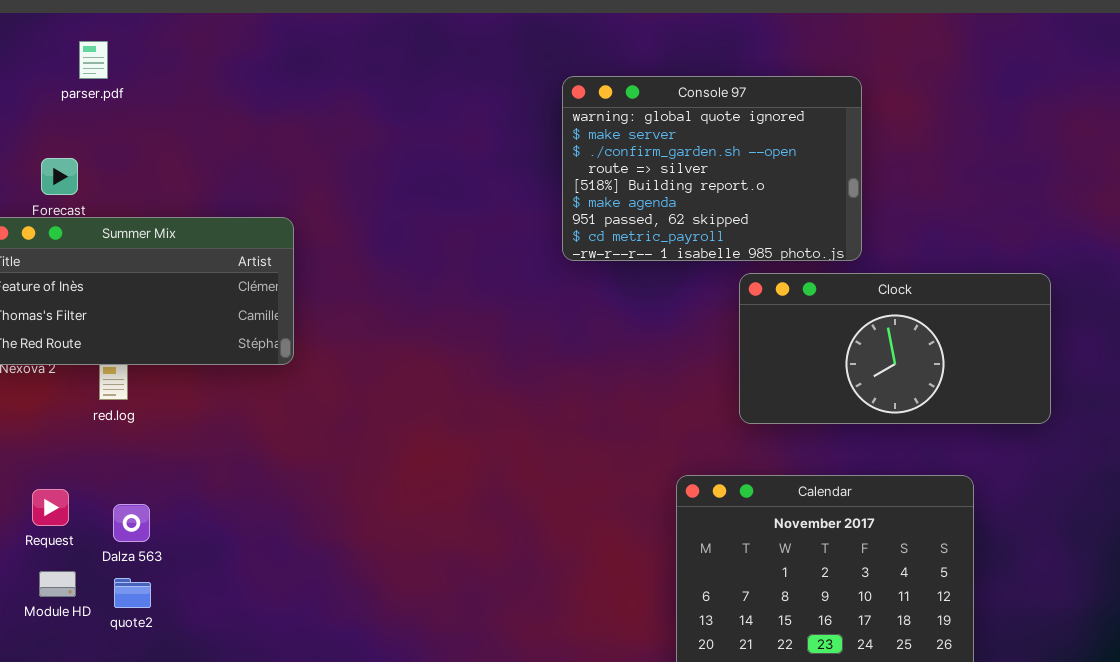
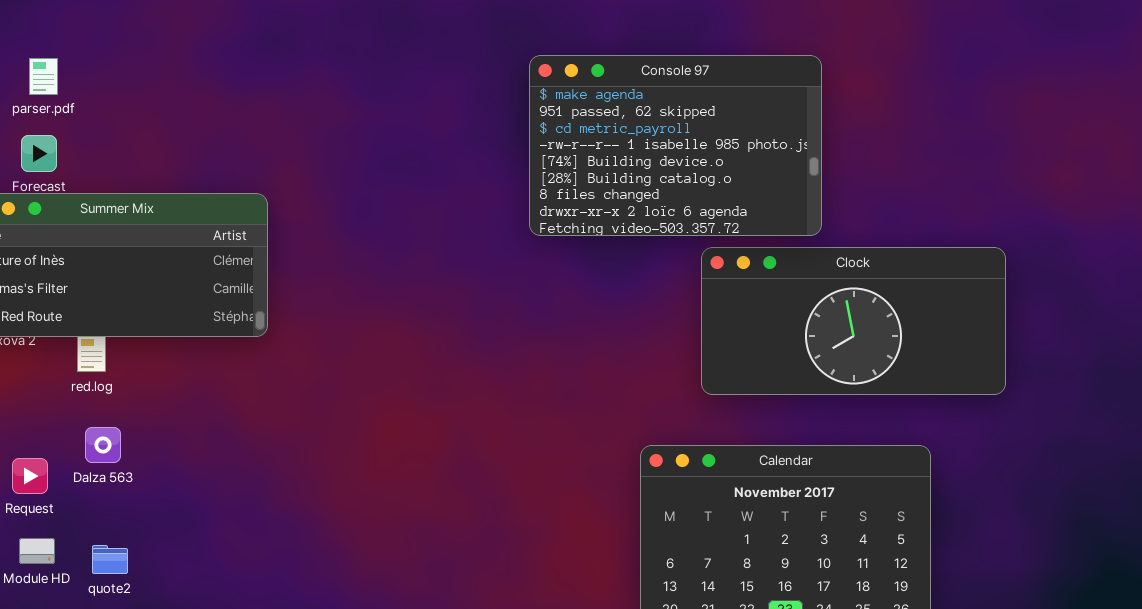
parser.pdf: [79,41,108,79] -> [29,58,58,95], moved
Console 97: [562,76,862,261] -> [529,55,822,236], scrolled down 5 rows
Dalza 563: [113,504,150,542] -> [85,427,121,463], moved

